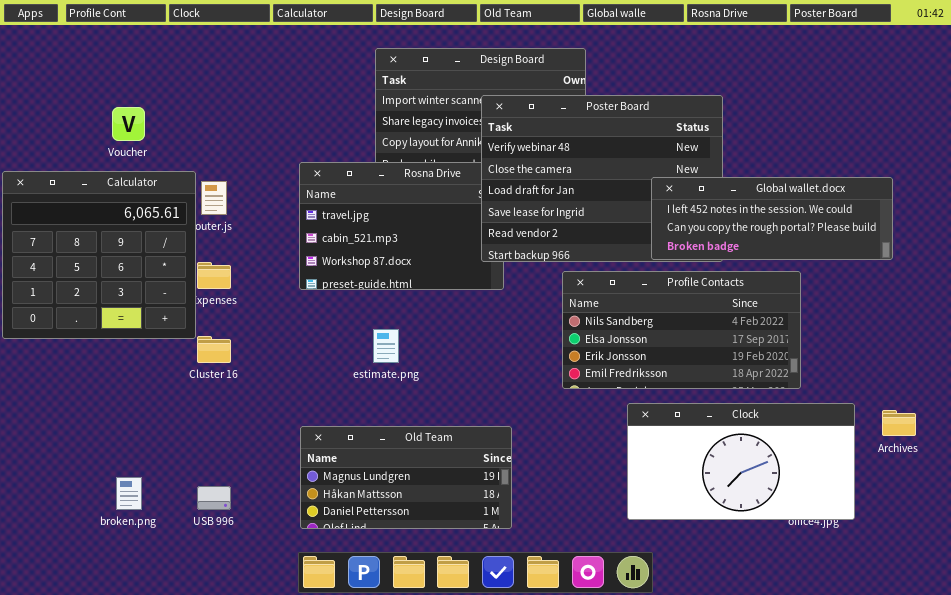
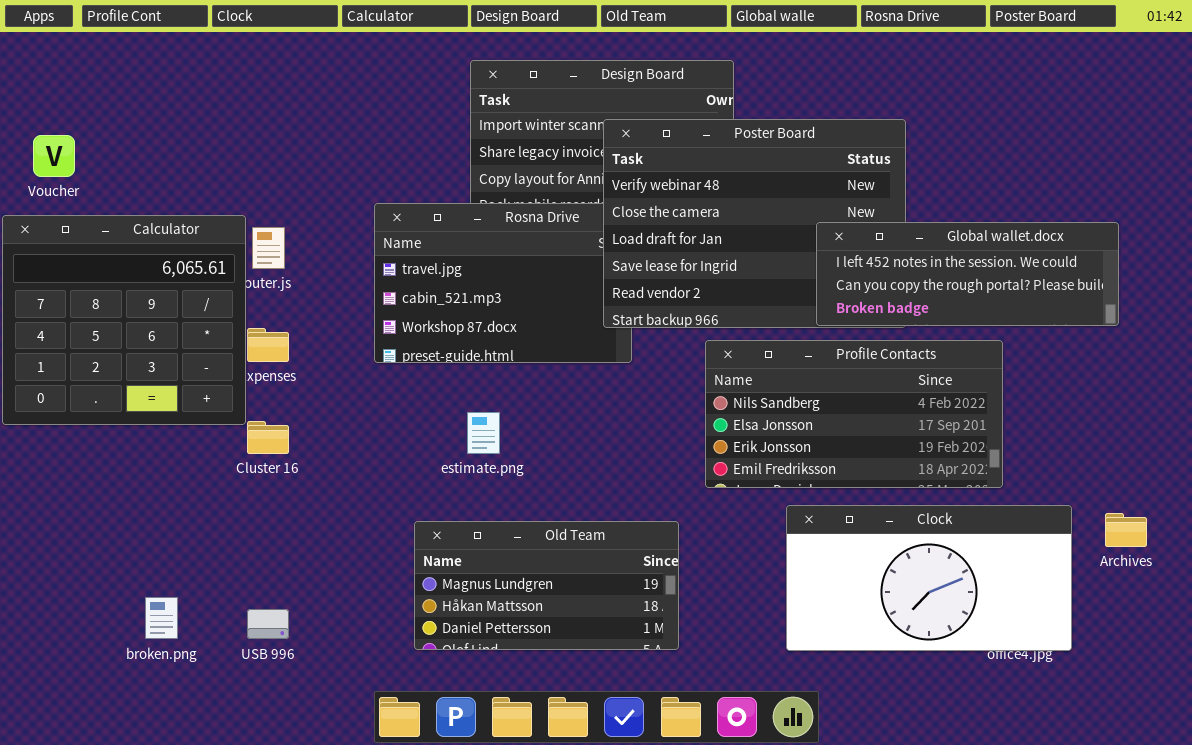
Voucher: [112,107,145,141] -> [33,135,75,177], moved
Old Team: [300,426,512,529] -> [414,521,679,650], moved

